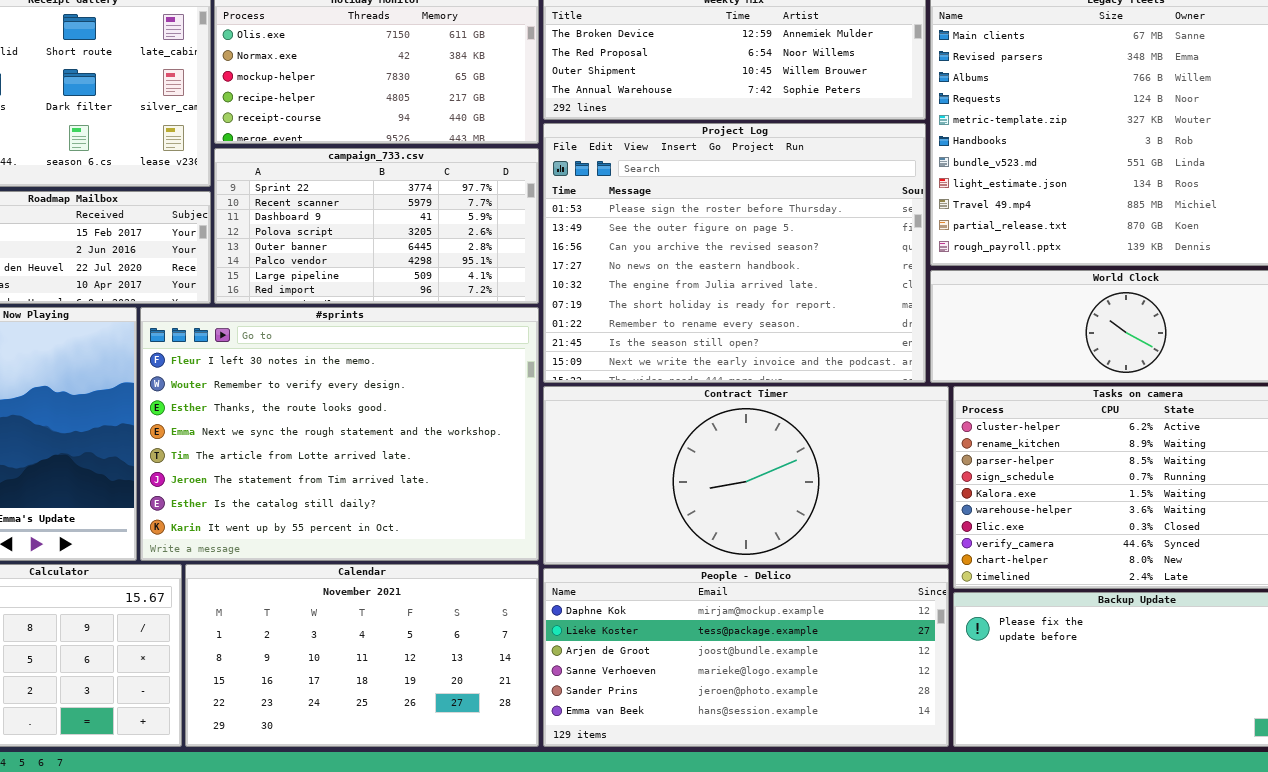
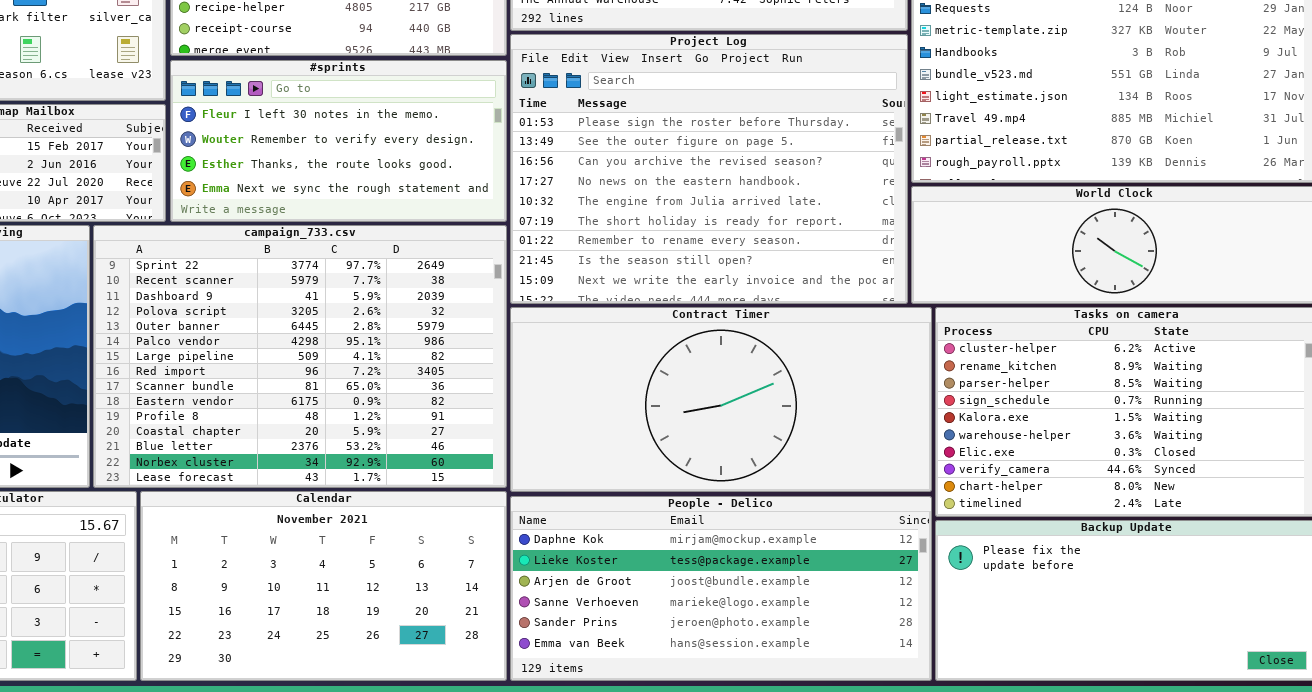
campaign_733.csv: [214,148,539,304] -> [93,225,507,488], moved, resized
#sprints: [140,307,539,561] -> [170,60,507,222], moved, resized

